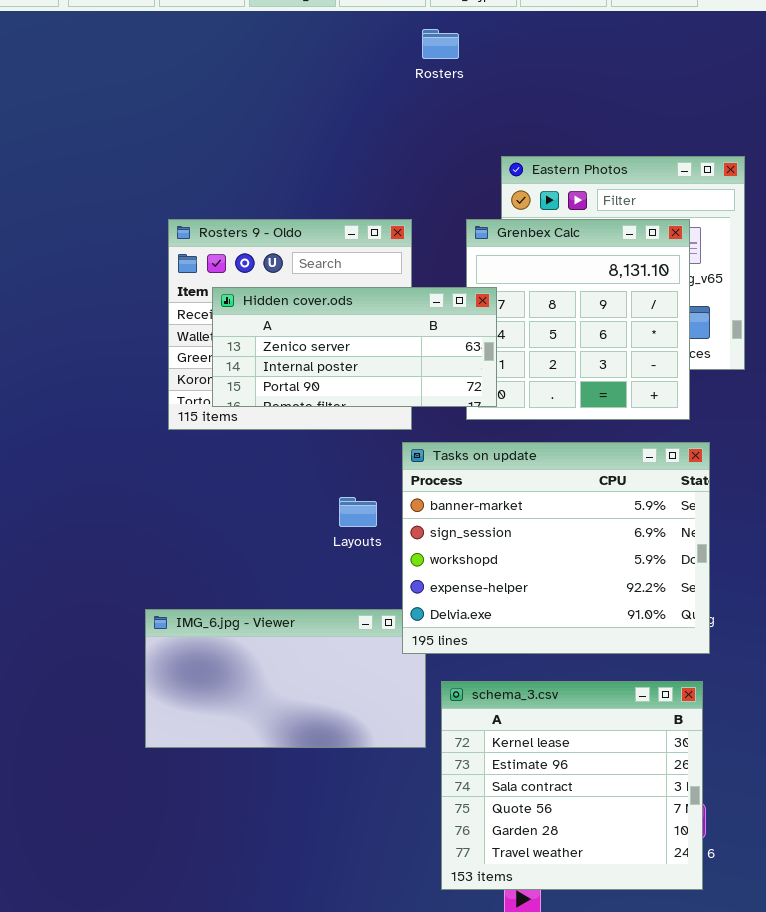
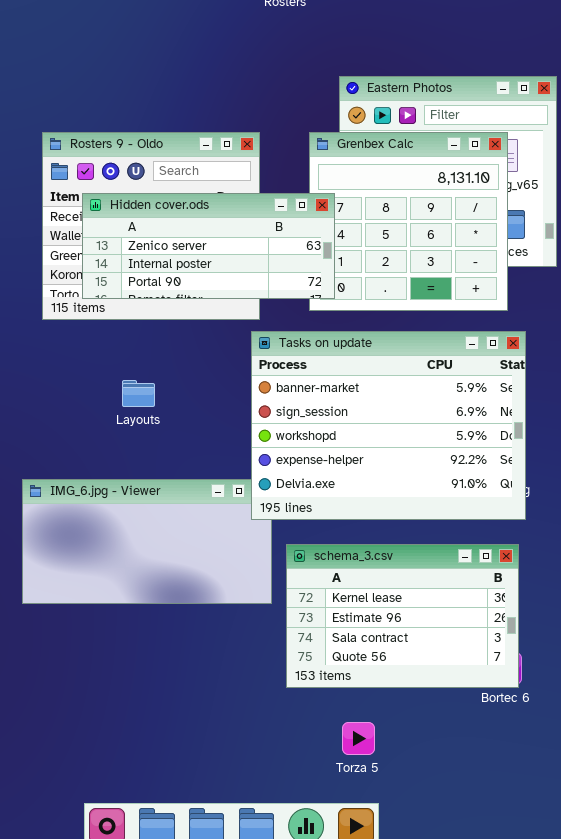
Layouts: [339,497,377,527] -> [122,380,155,407], moved
schema_3.csv: [441,681,703,890] -> [286,544,519,688], resized

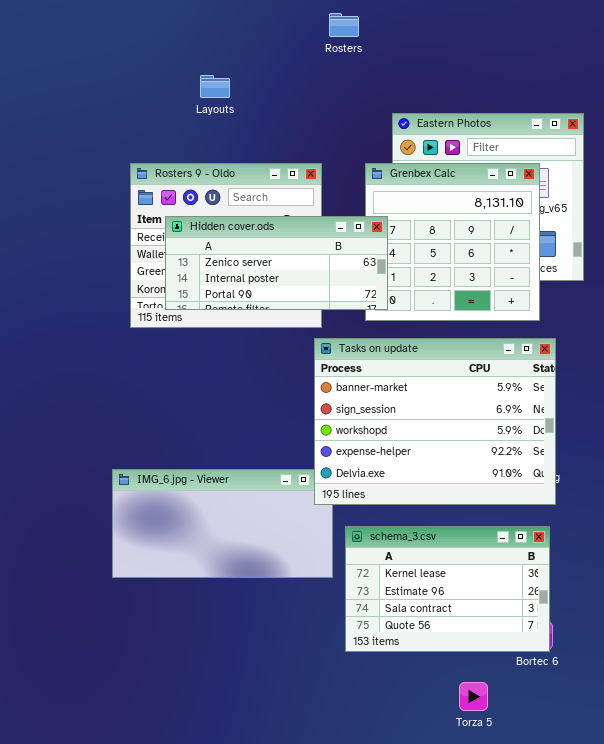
Layouts: [122,380,155,407] -> [200,75,230,98], moved
Torza 5: [342,722,375,755] -> [459,682,488,711], moved

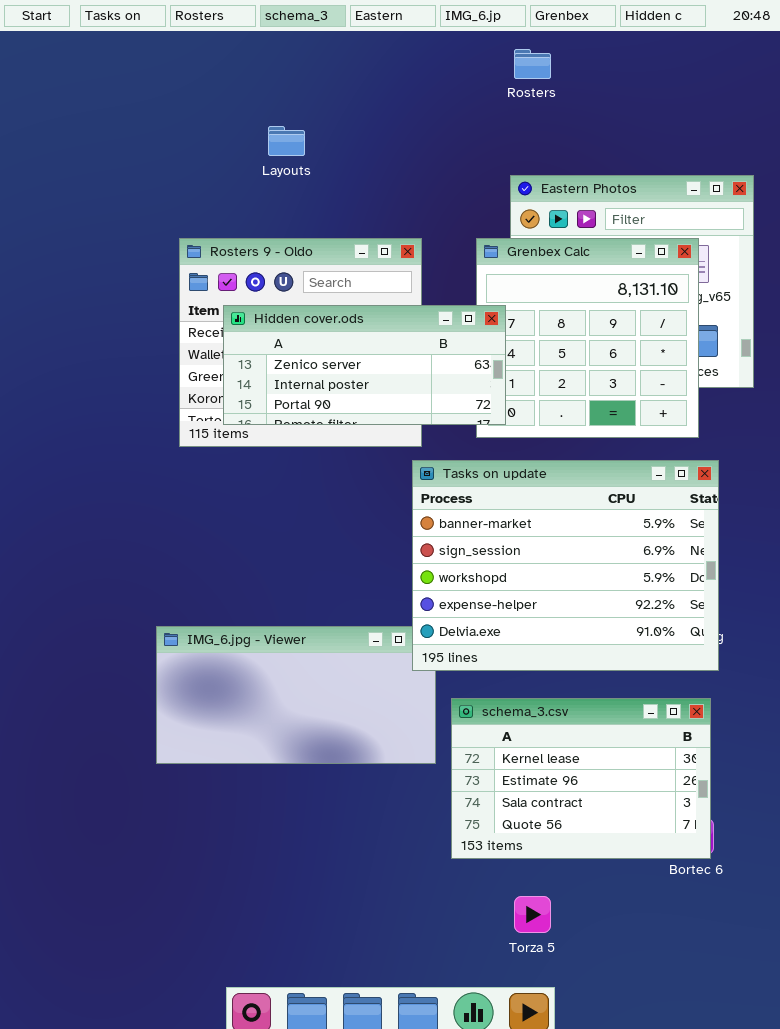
Rosters: [329,13,359,37] -> [514,49,551,79], moved
Torza 5: [459,682,488,711] -> [514,896,551,933], moved

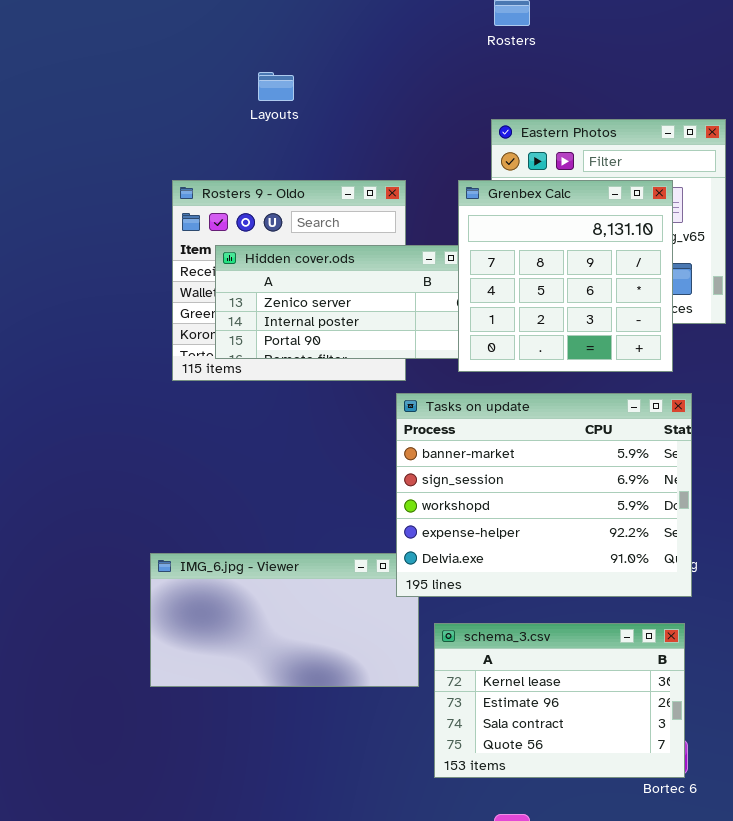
Grenbex Calc: [476,238,699,438] -> [458,180,673,372], raised

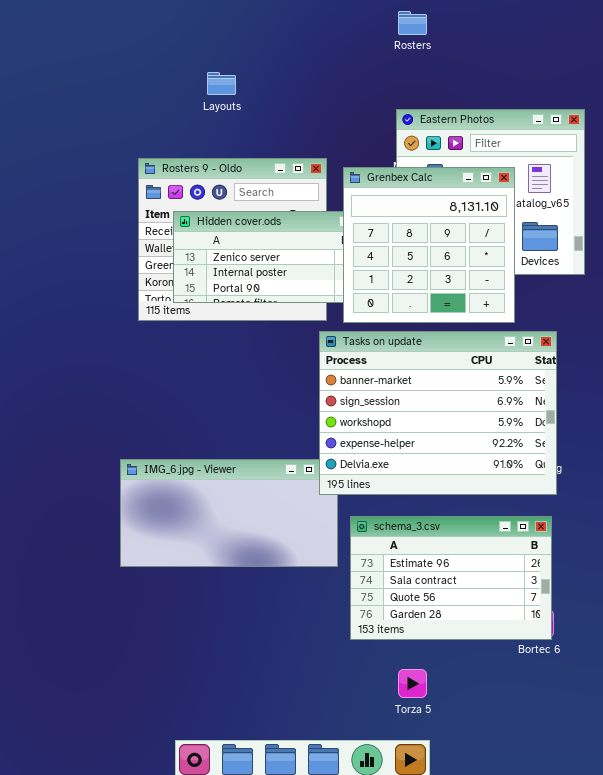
Grenbex Calc: [458,180,673,372] -> [343,167,515,323], moved
schema_3.csv: [434,623,685,778] -> [350,516,552,640], scrolled down 1 row

